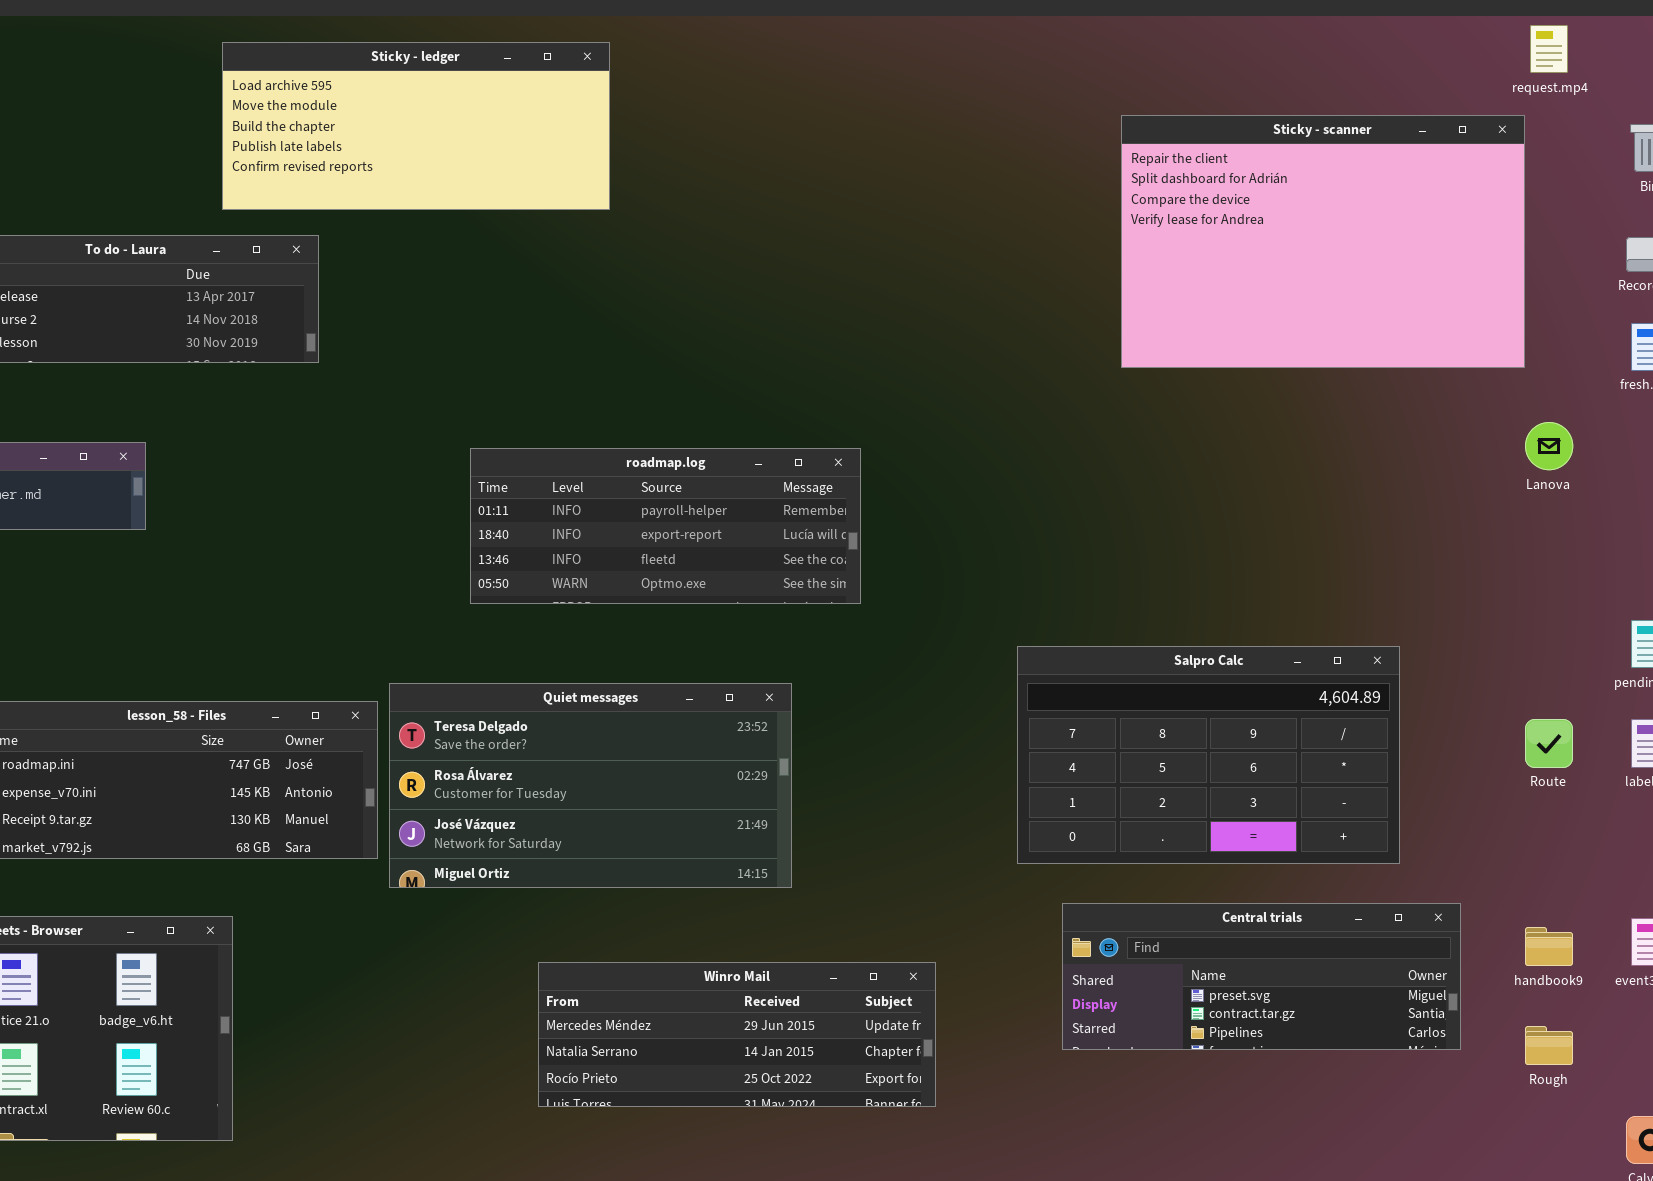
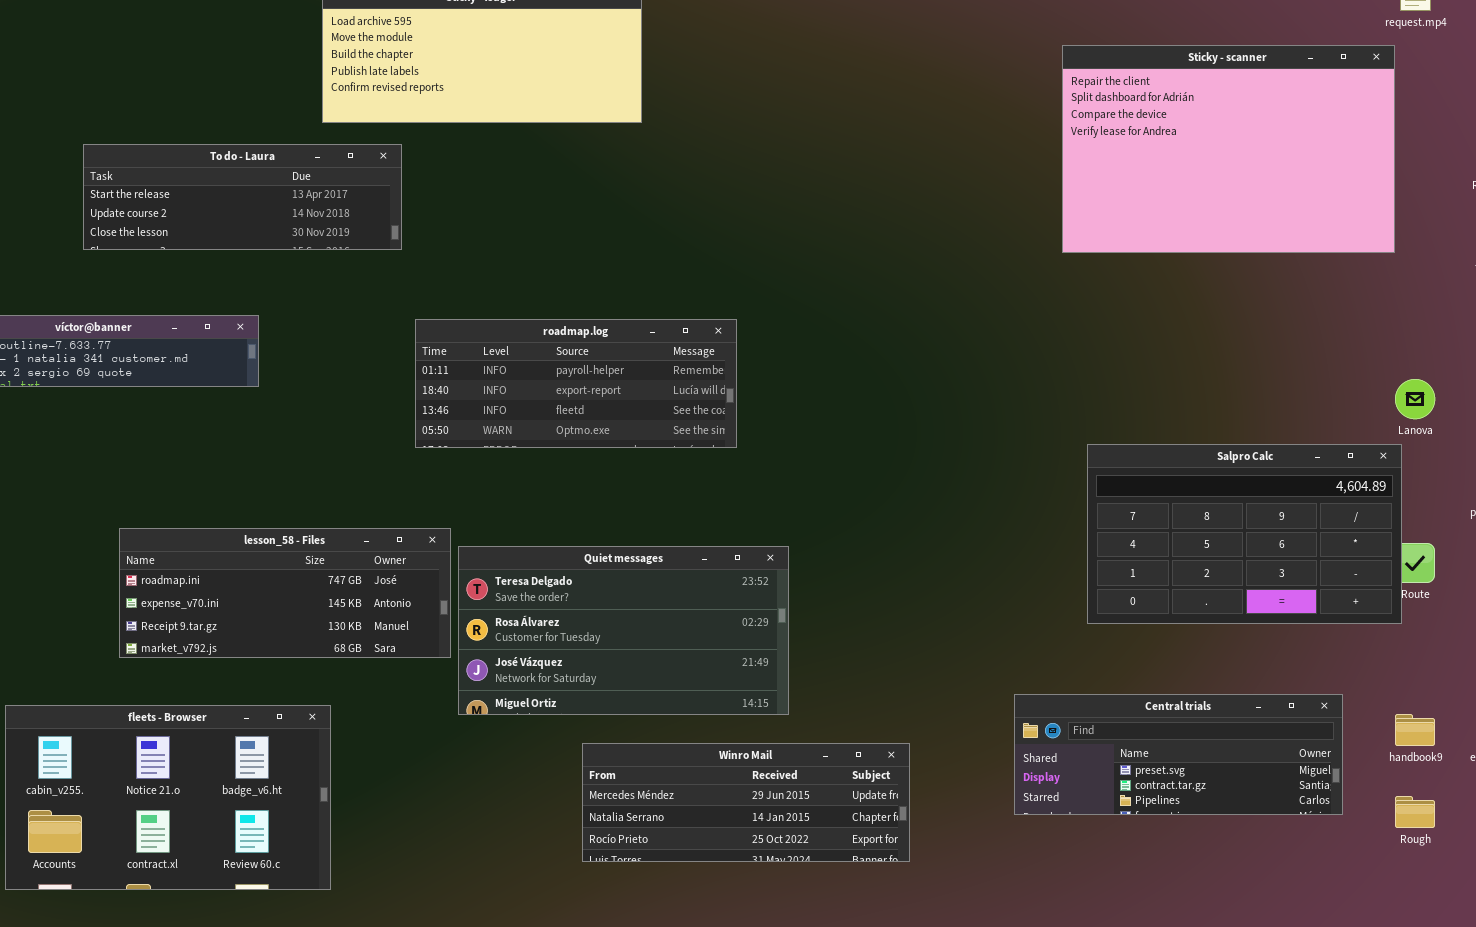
Lanova: [1525,422,1573,470] -> [1395,379,1435,419], moved
roadmap.log: [470,448,861,604] -> [415,319,737,448], moved
Salpro Calc: [1017,646,1400,864] -> [1087,444,1402,624], moved
Quiet messages: [389,683,792,888] -> [458,546,789,715], moved

